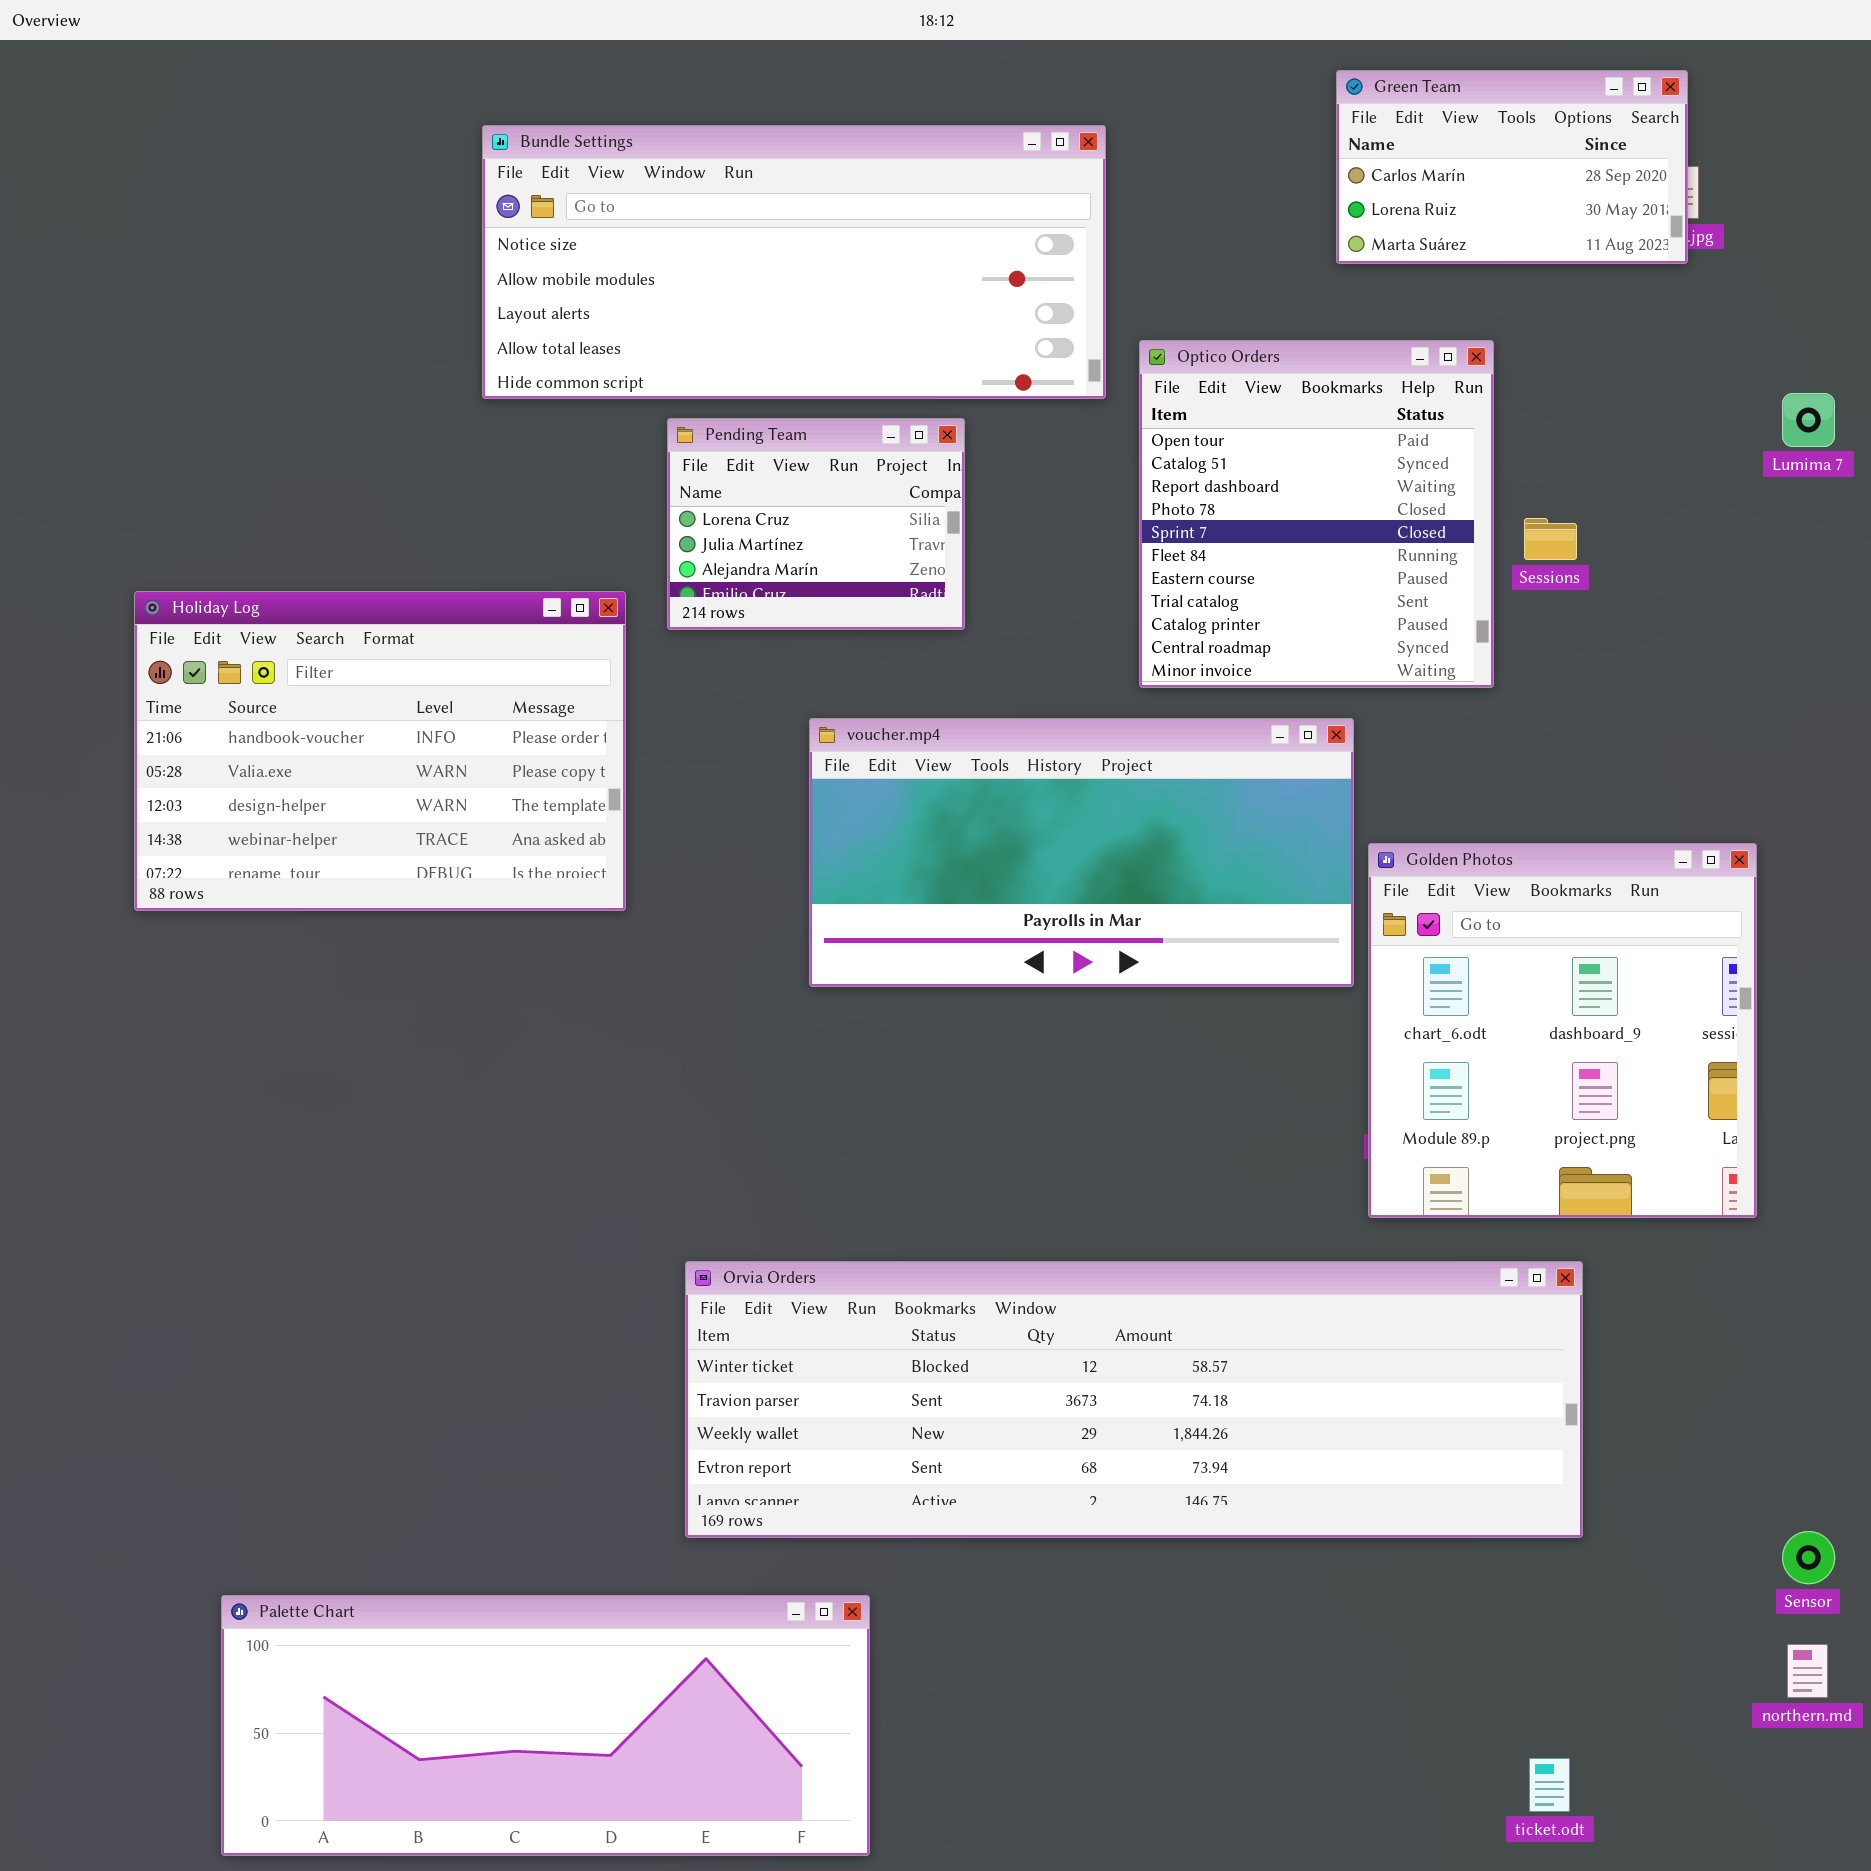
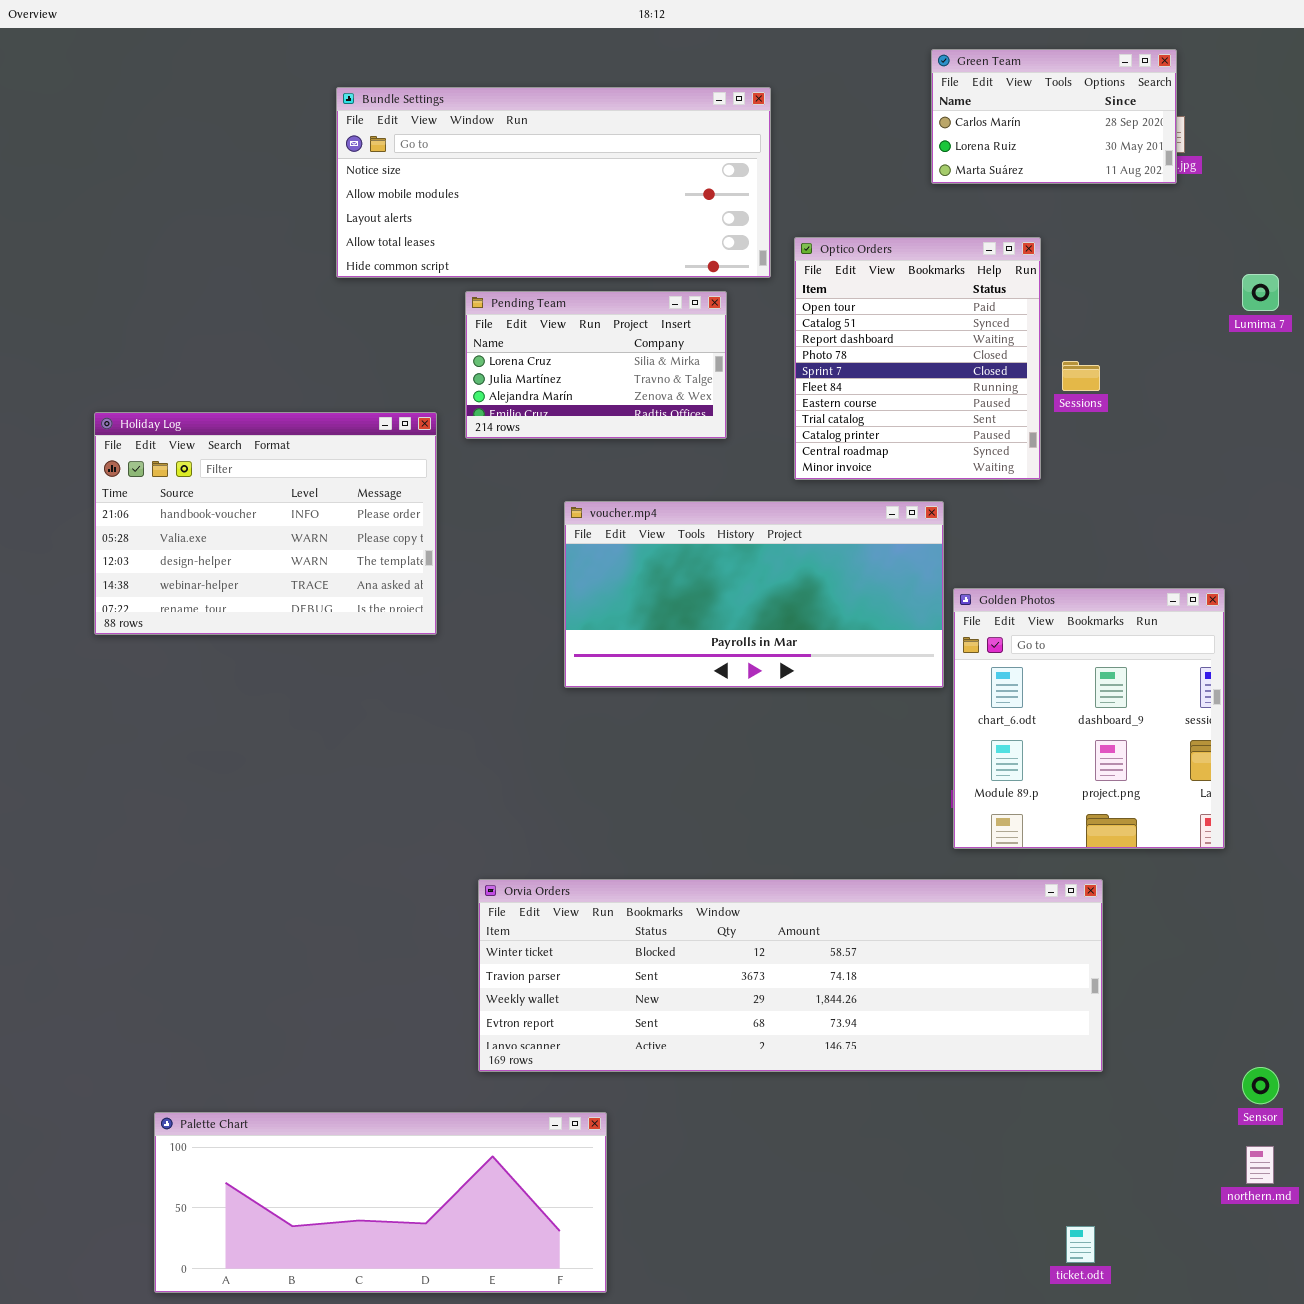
Pending Team: [667,418,965,630] -> [465,291,727,439], resized

